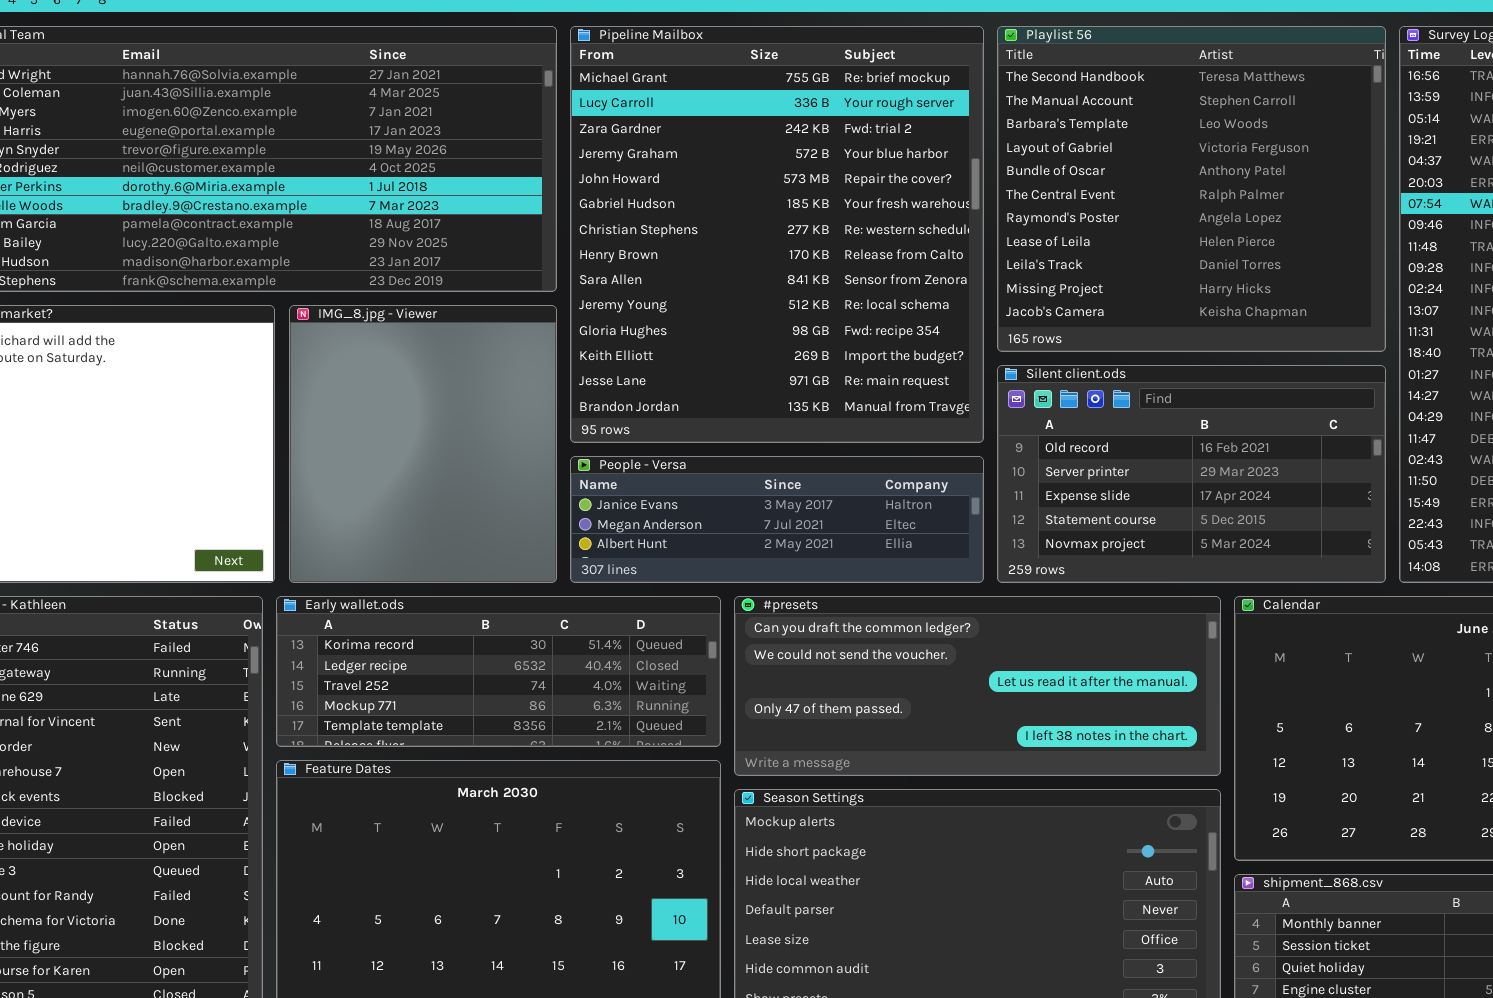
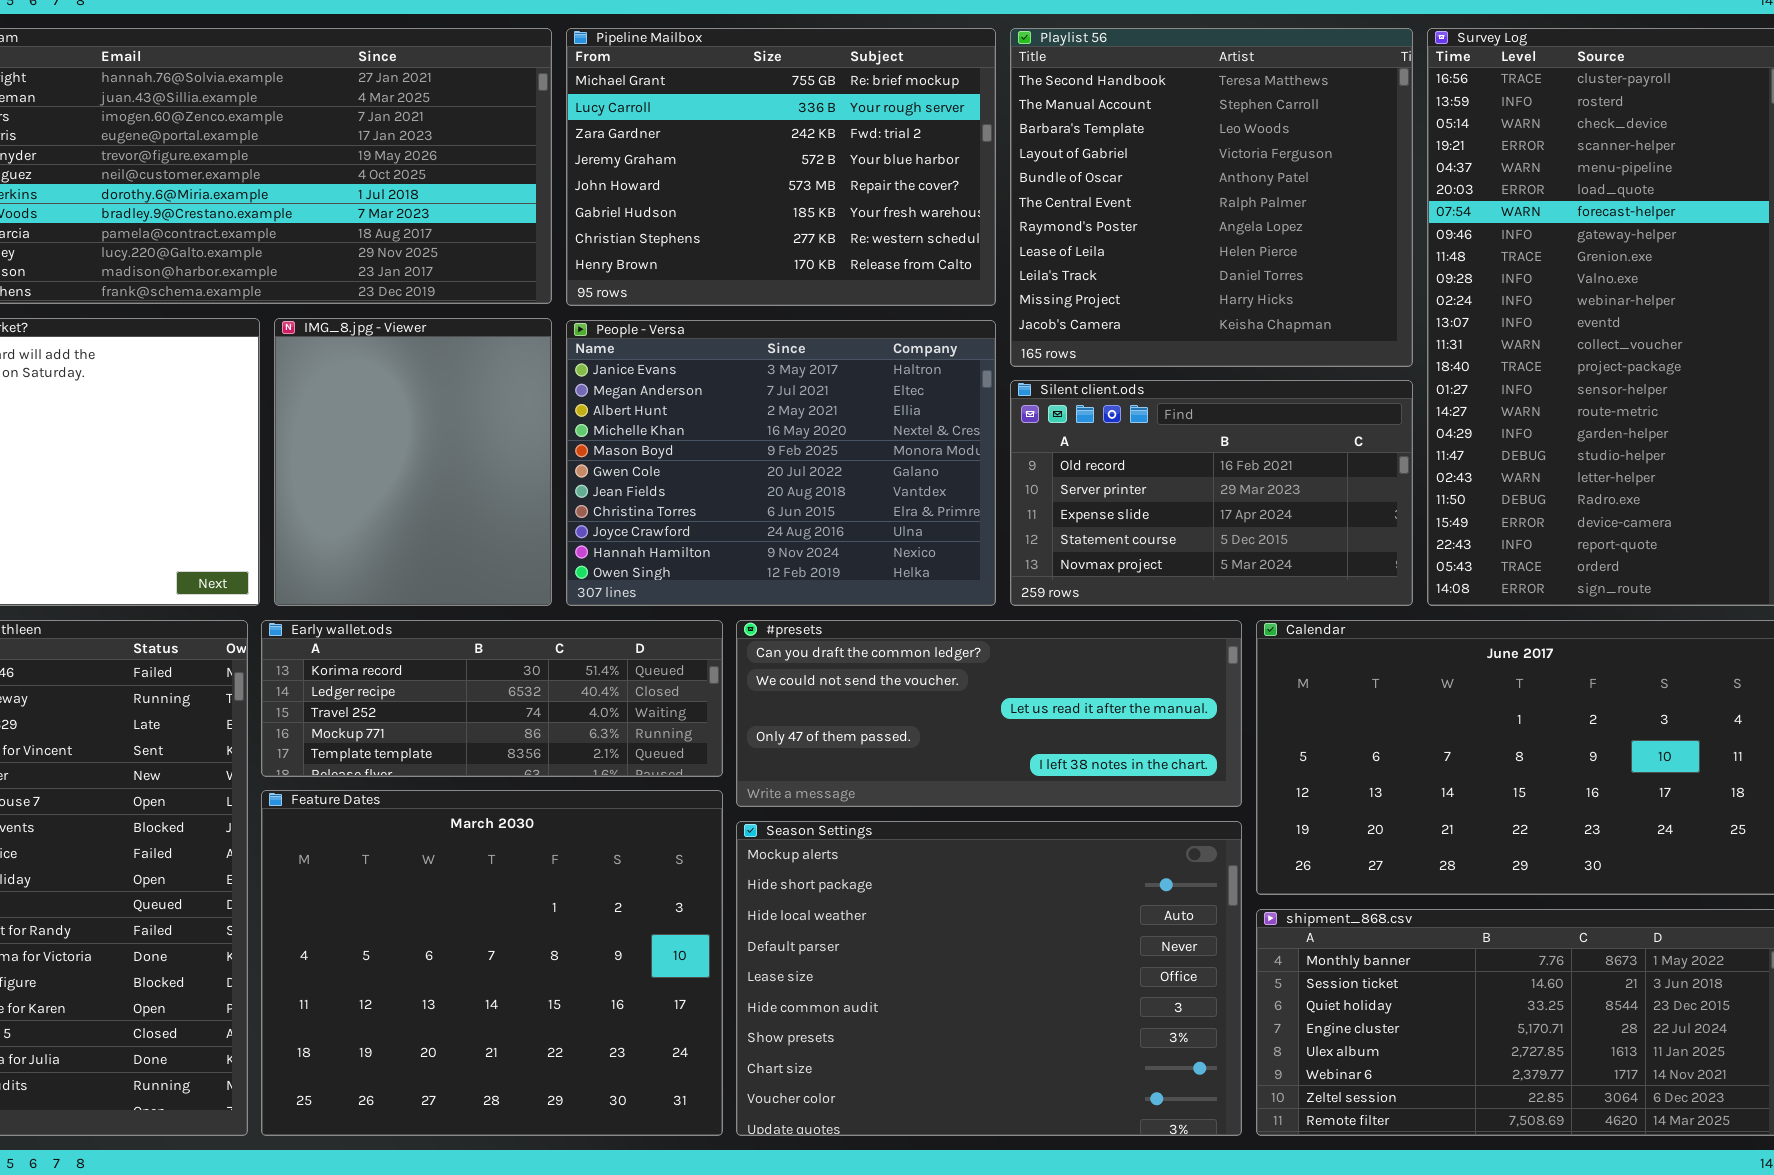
Pipeline Mailbox: [570,26,984,443] -> [566,28,996,306], resized
People - Versa: [570,456,984,583] -> [566,320,996,606], resized

